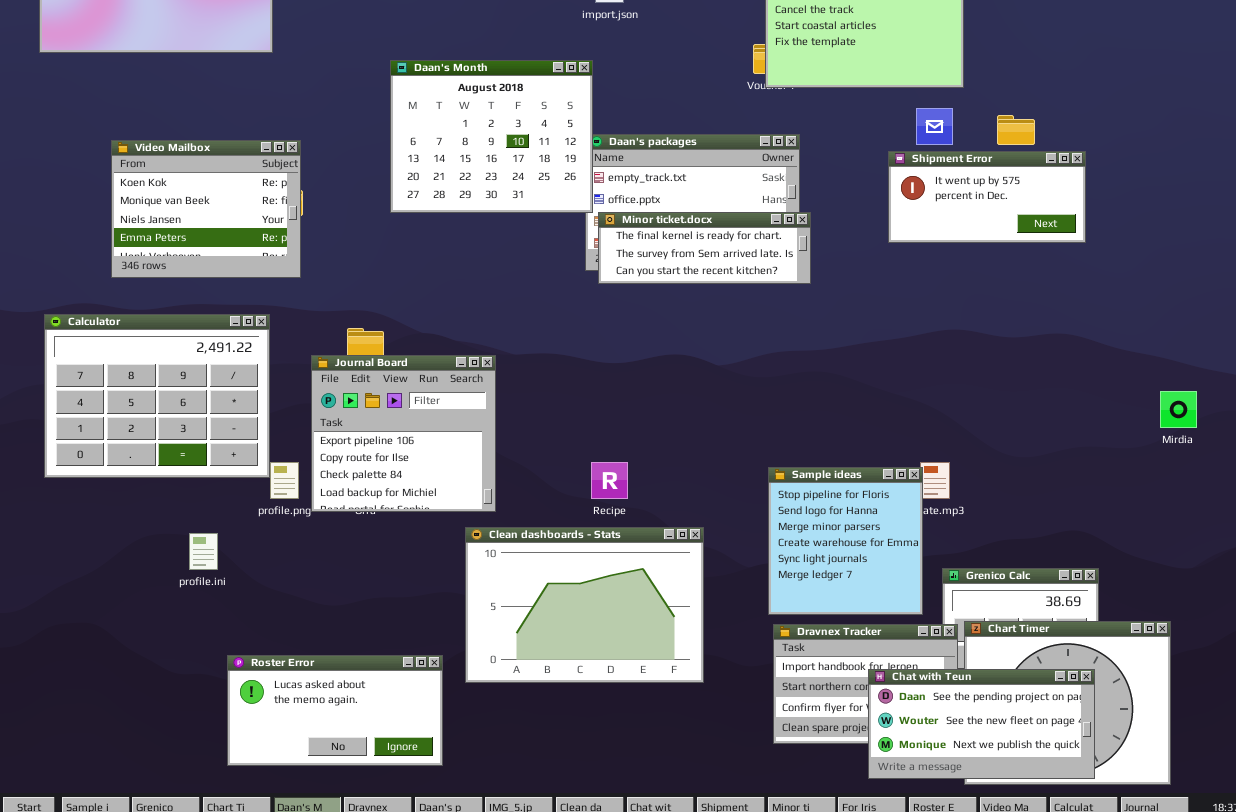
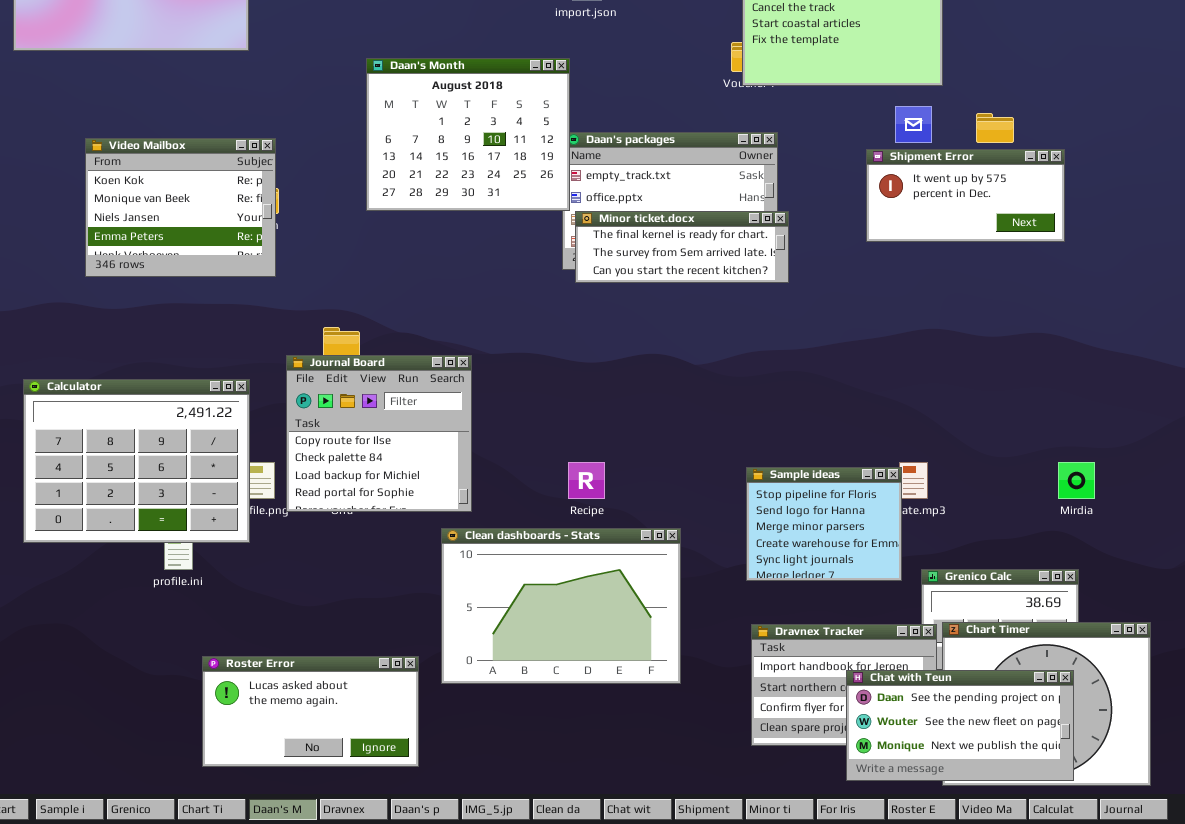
Calculator: [44,314,270,478] -> [23,379,250,543], moved
Journal Board: [311,355,496,512] -> [286,355,472,512], scrolled down 1 row
Mirdia: [1160,391,1197,428] -> [1058,462,1095,499], moved
Sample ideas: [768,467,923,615] -> [746,467,902,581], resized

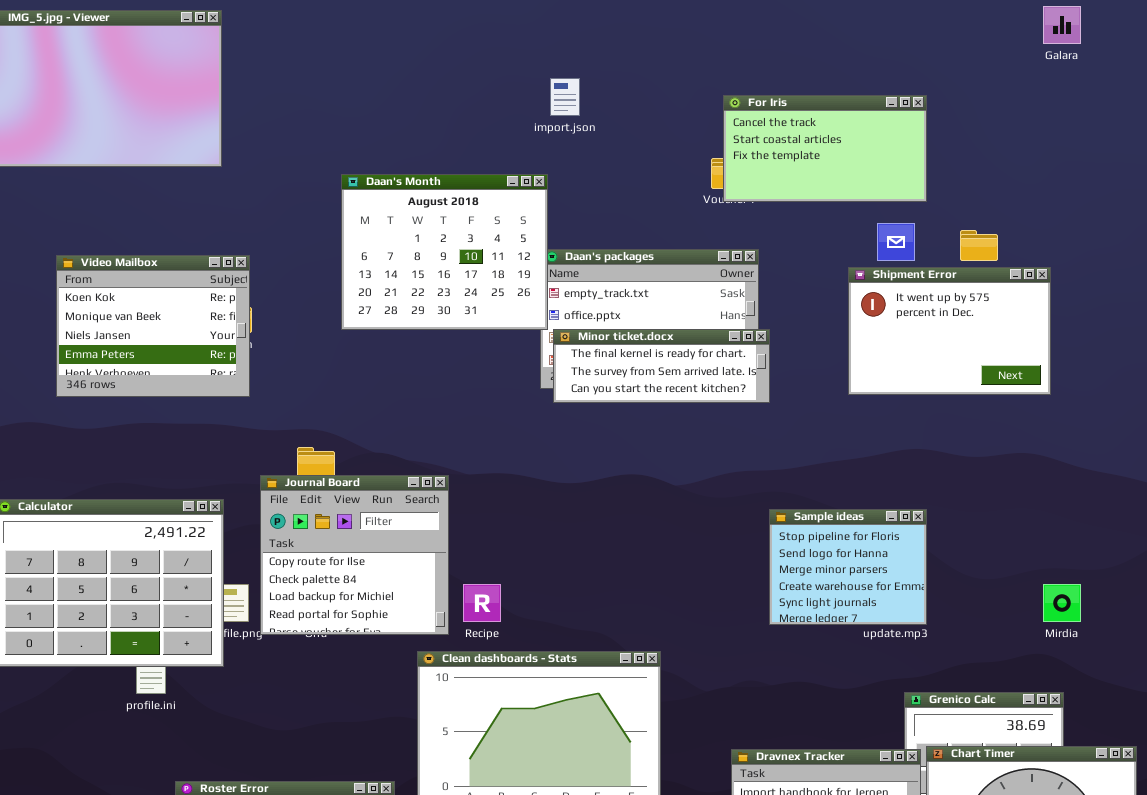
Shipment Error: [866,149,1065,242] -> [848,267,1051,395], resized
Recipe: [568,462,605,499] -> [463,584,501,622], moved
Sample ideas: [746,467,902,581] -> [769,509,927,625], moved

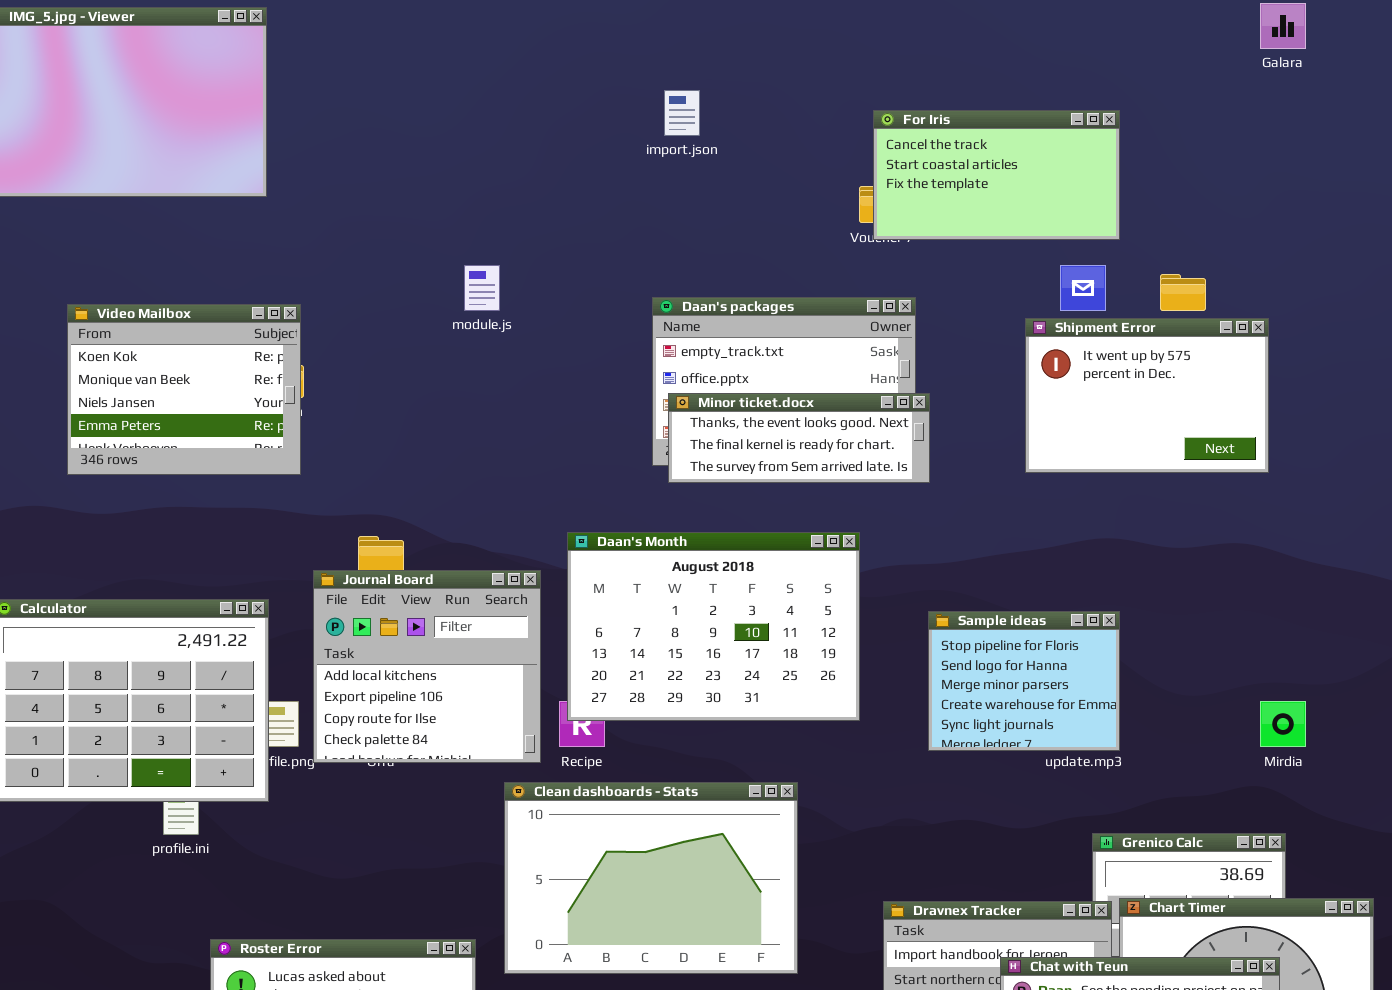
Daan's Month: [341,174,548,330] -> [567,532,860,721], moved, resized
Minor ticket.docx: [553,329,770,403] -> [668,393,930,483], scrolled up 1 row
Journal Board: [260,475,449,635] -> [313,570,541,763], scrolled up 2 rows

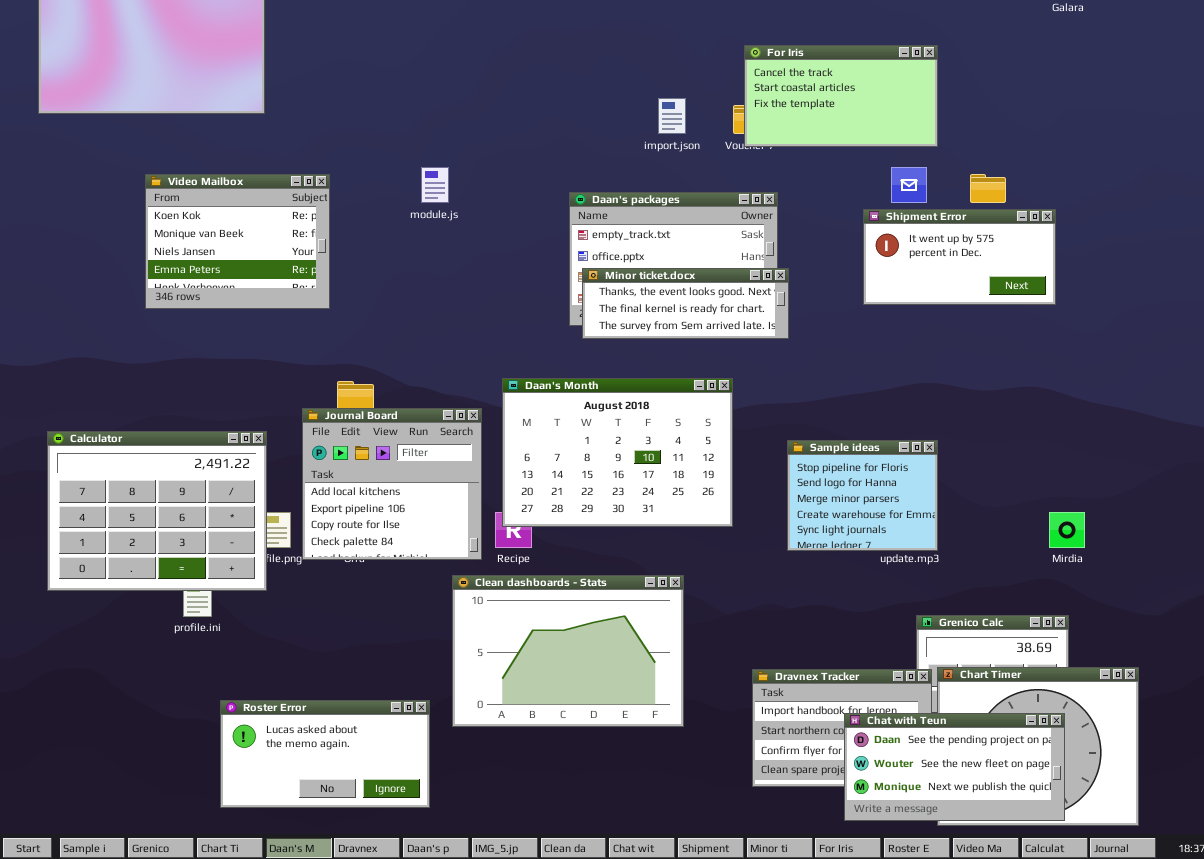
import.json: [664,90,700,136] -> [658,98,686,134], moved
Video Mailbox: [67,304,301,475] -> [145,174,330,309], moved
Shipment Error: [1025,318,1269,473] -> [863,209,1056,305], resized

